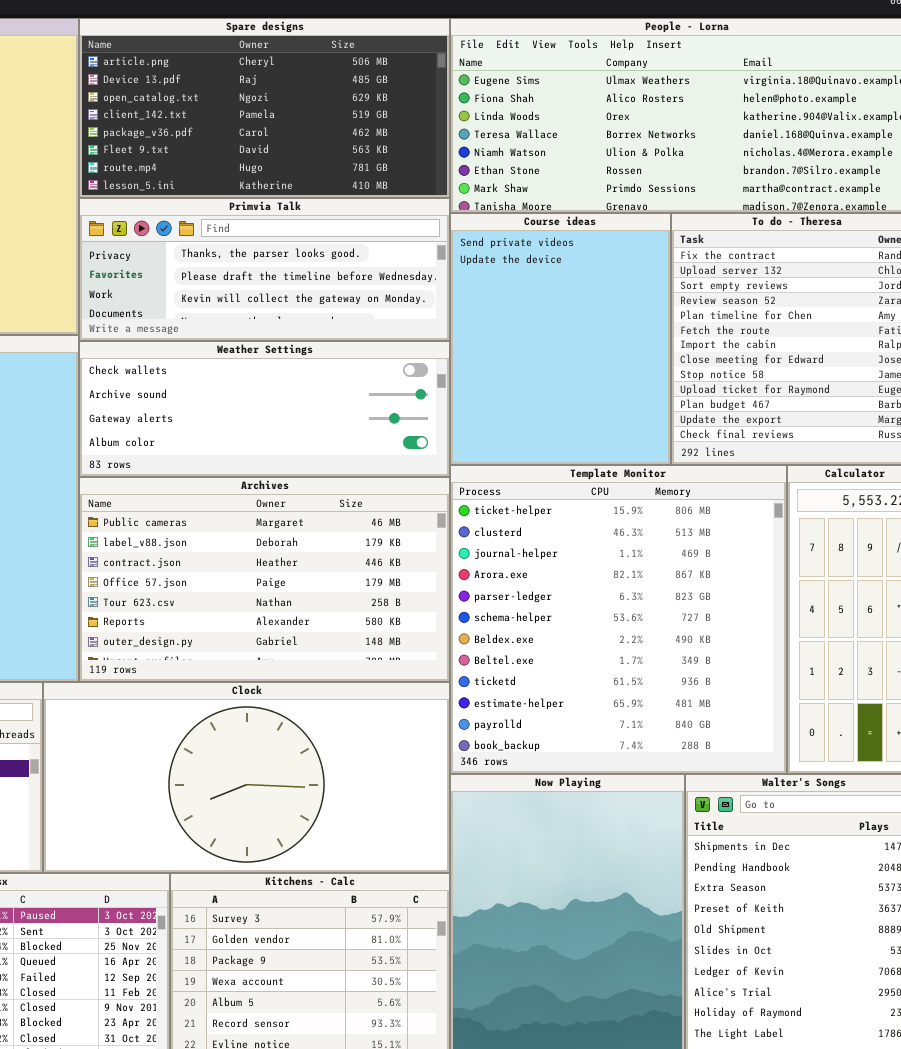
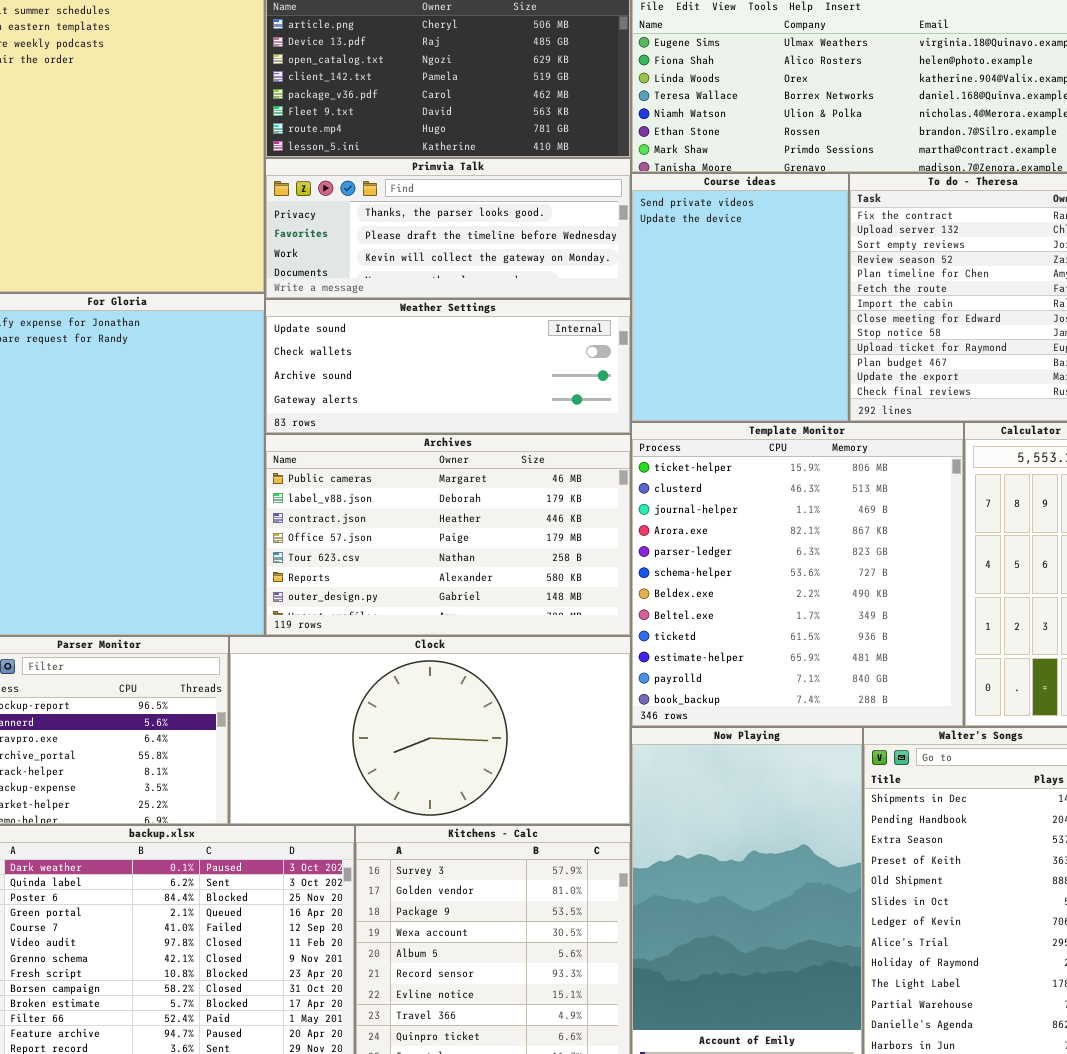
Weather Settings: [79,341,450,477] -> [265,299,631,434], scrolled up 1 row

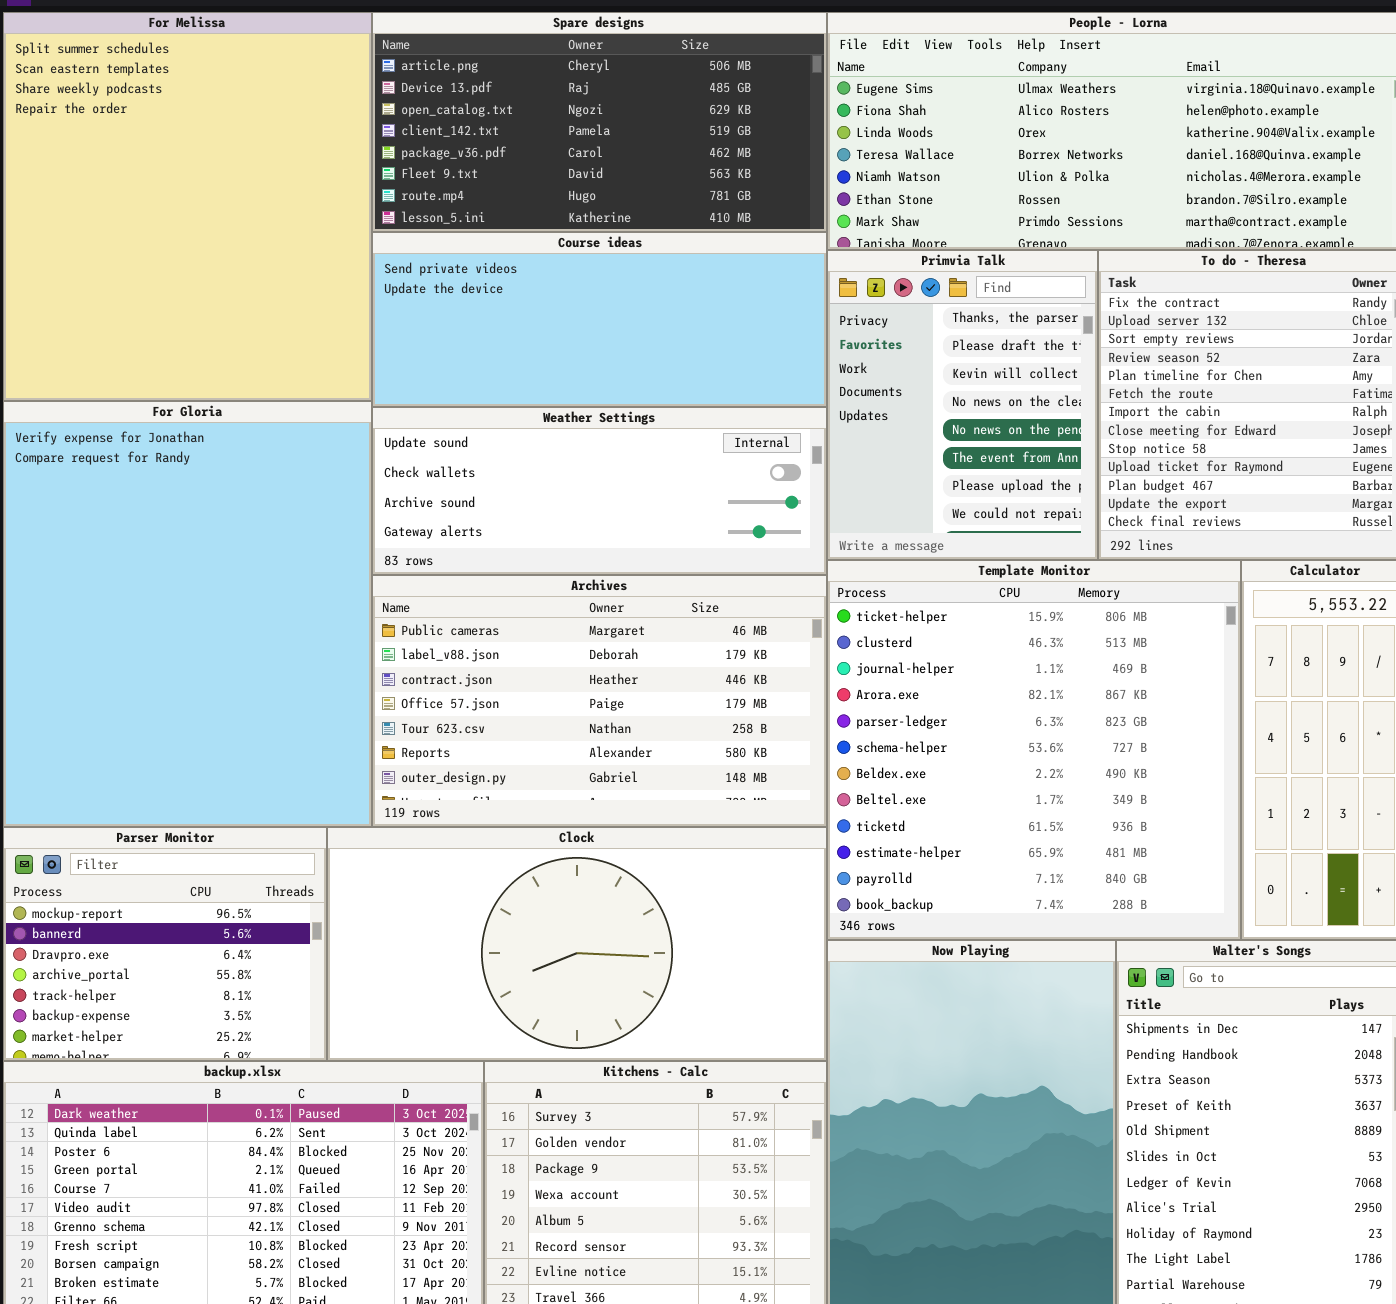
Primvia Talk: [265,158,631,299] -> [827,250,1098,560], moved, resized
Course ideas: [631,173,849,422] -> [372,232,827,407], moved, resized

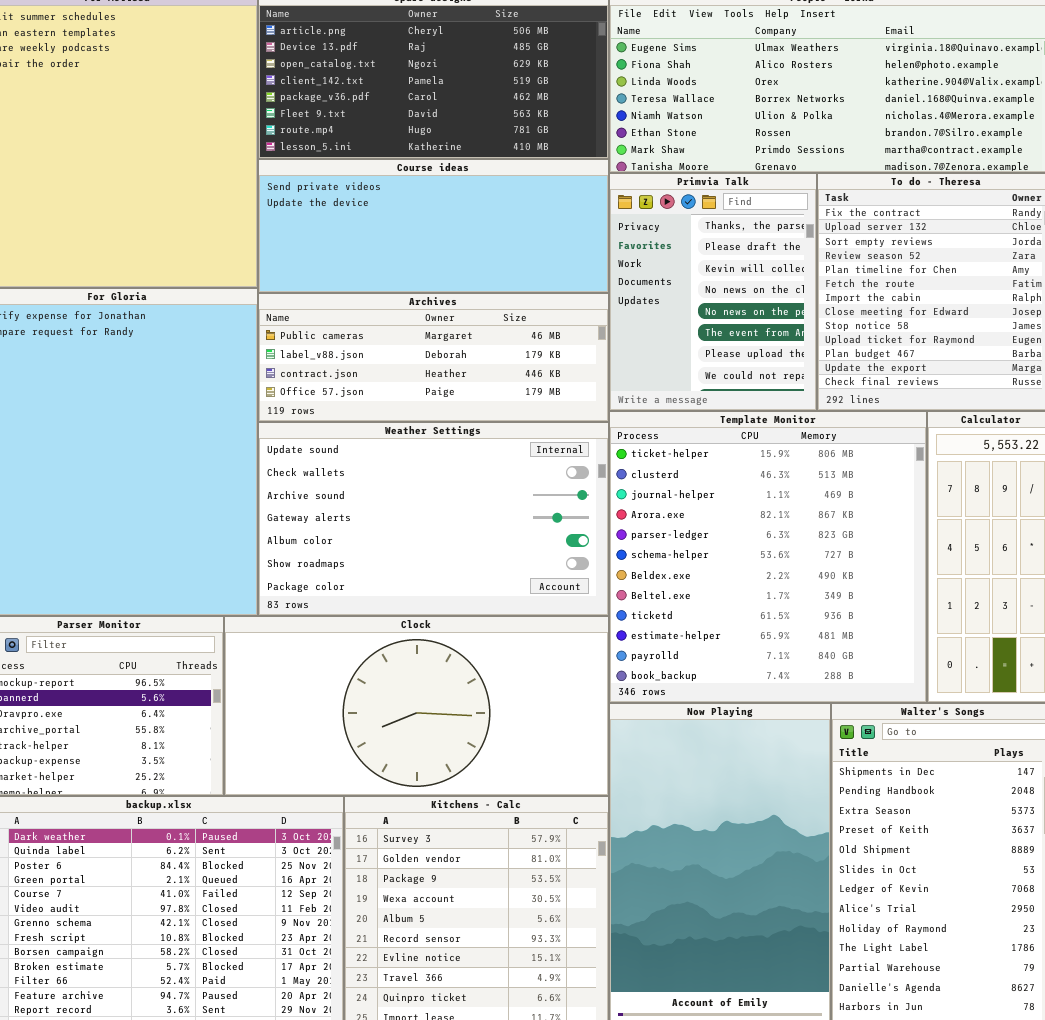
Weather Settings: [372,407,827,575] -> [258,422,609,616], moved, resized
Archives: [372,575,827,827] -> [258,293,609,422], moved, resized

